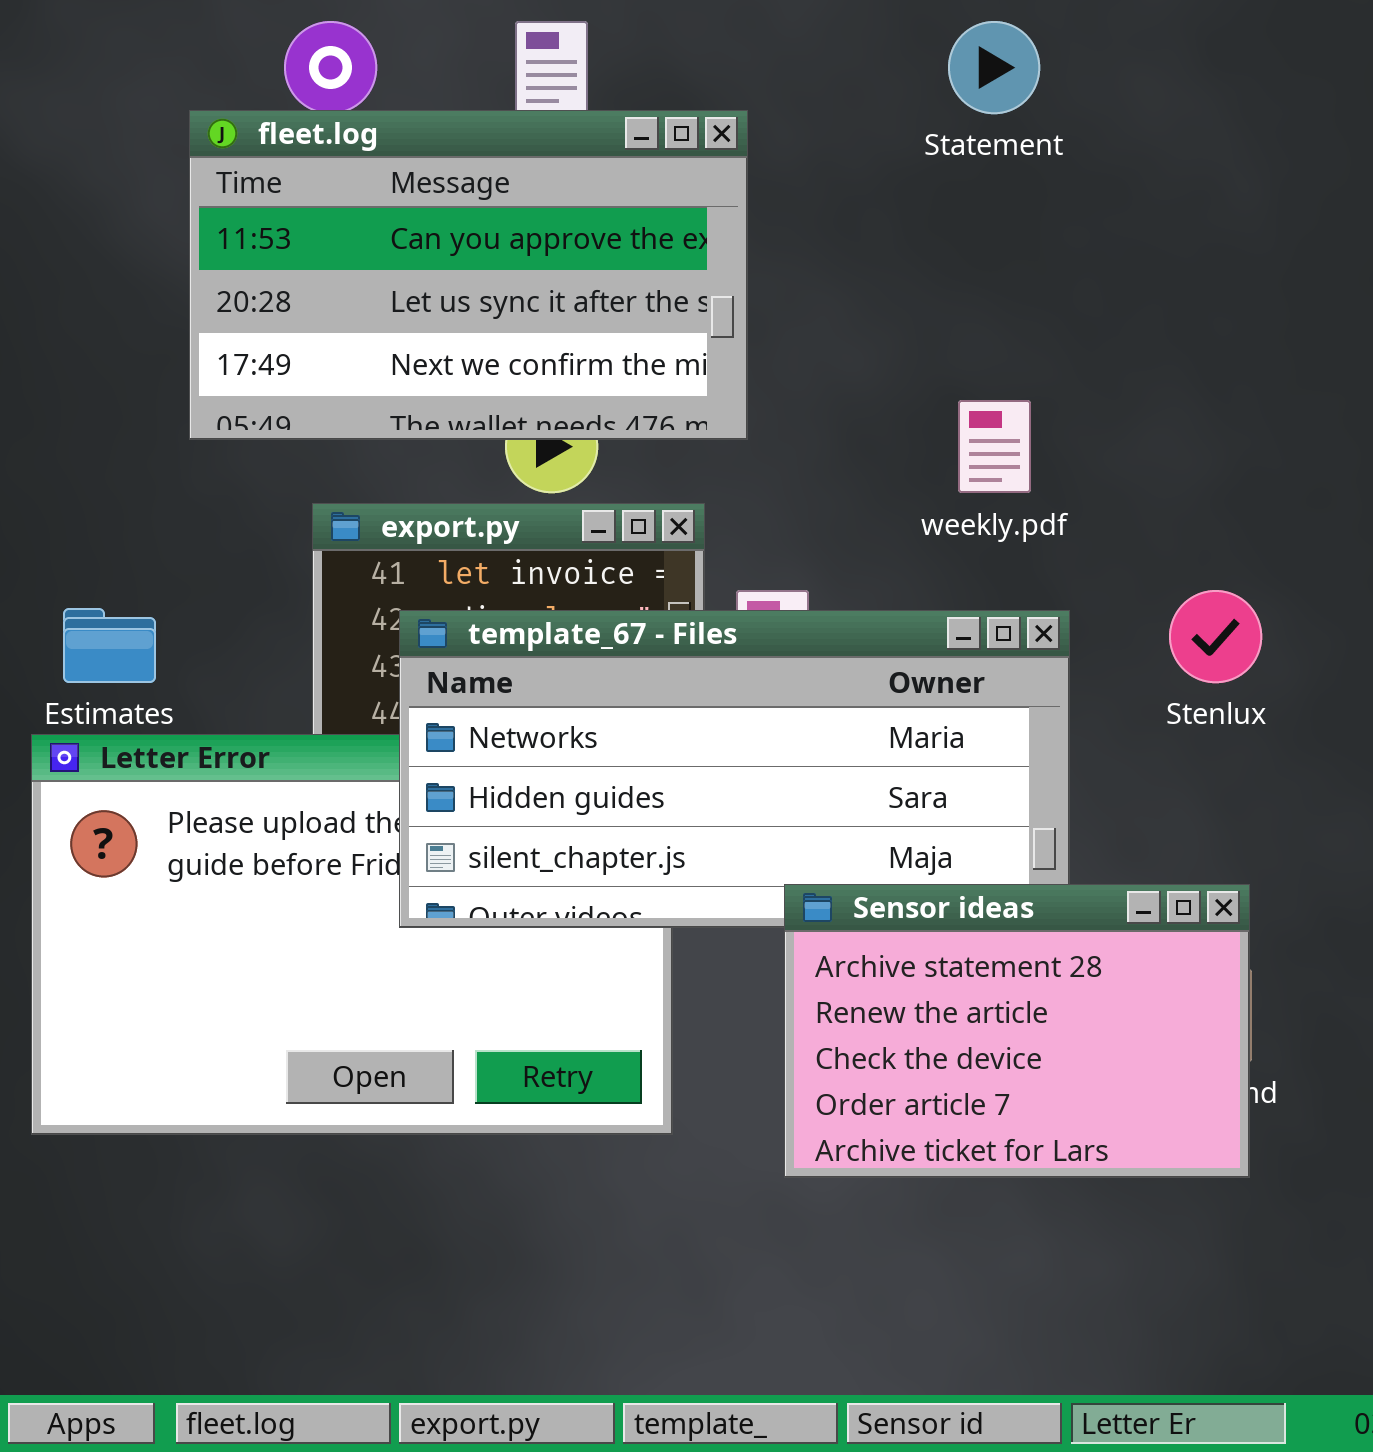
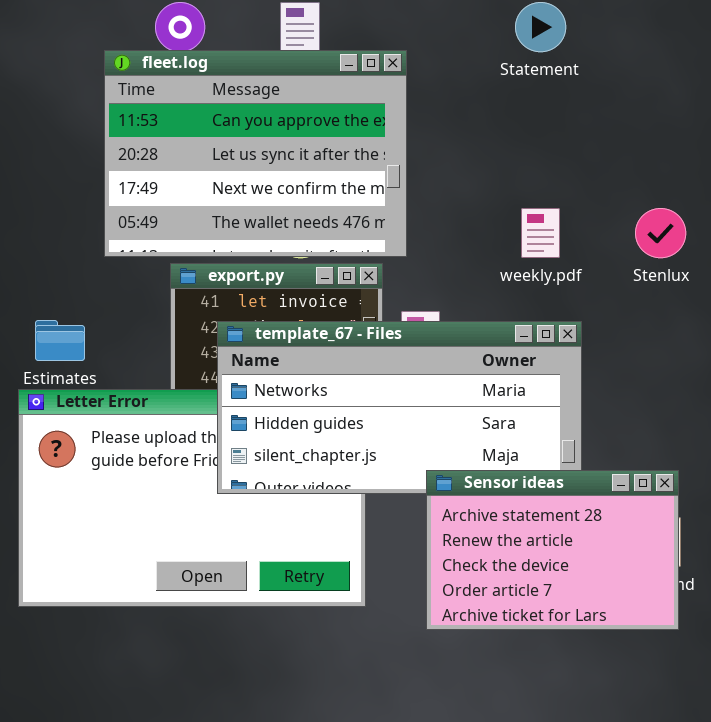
fleet.log: [189,110,748,440] -> [104,50,407,257], resized
Stenlux: [1169,590,1262,683] -> [635,208,686,258], moved

